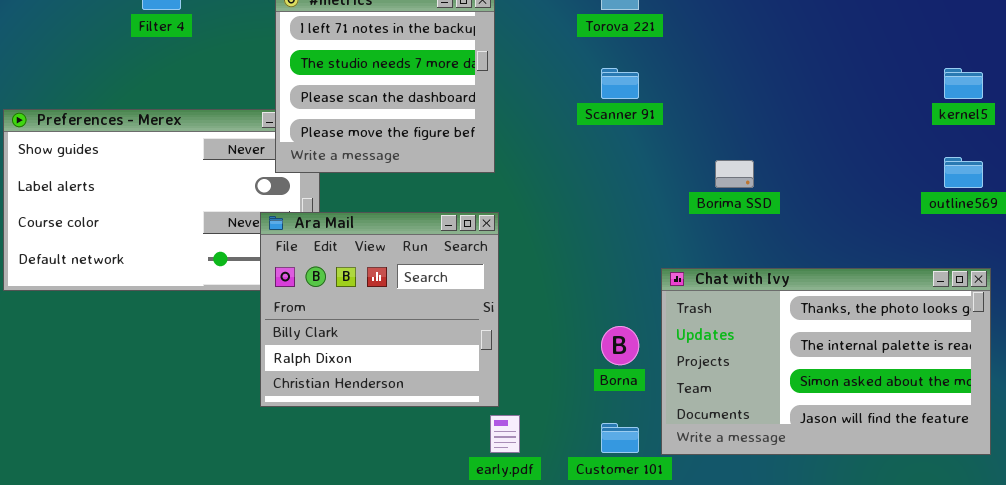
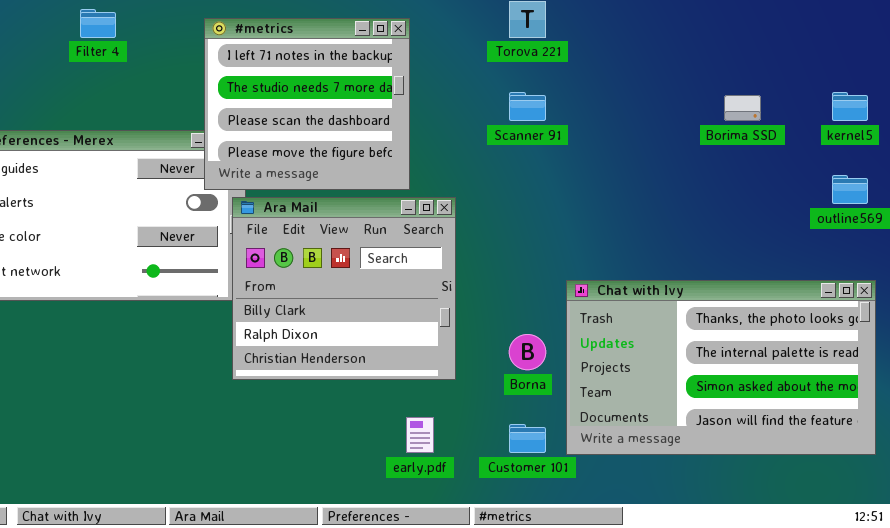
Borima SSD: [715,160,754,188] -> [724,95,761,121], moved
Ara Mail: [260,212,499,407] -> [232,197,456,380], moved

